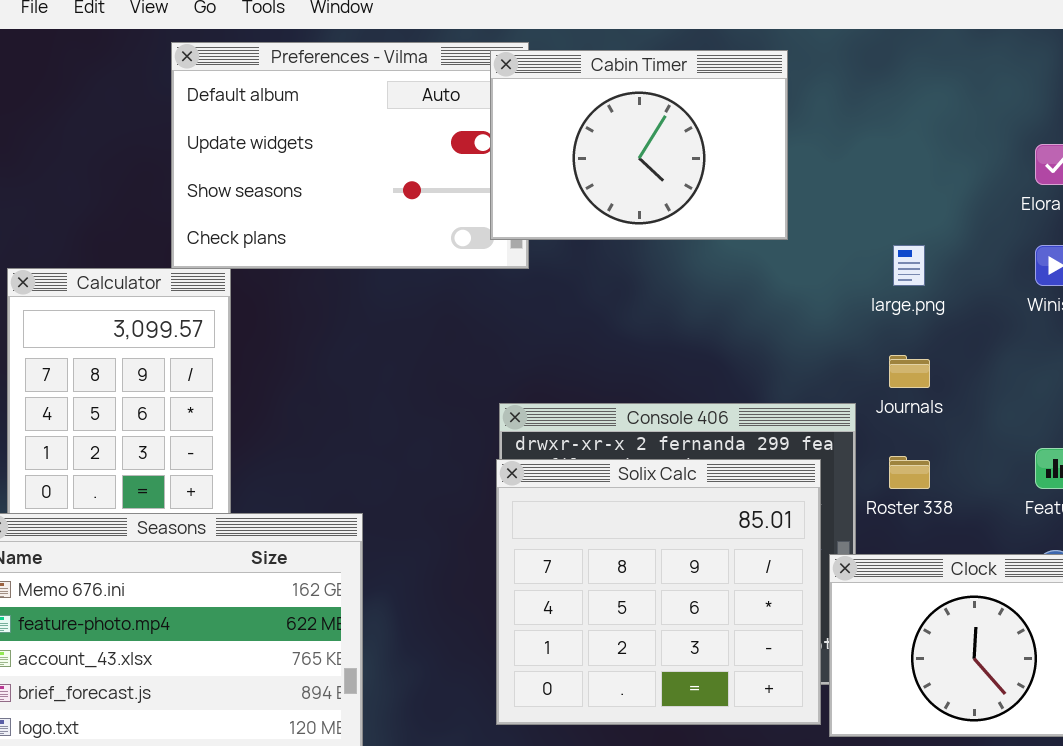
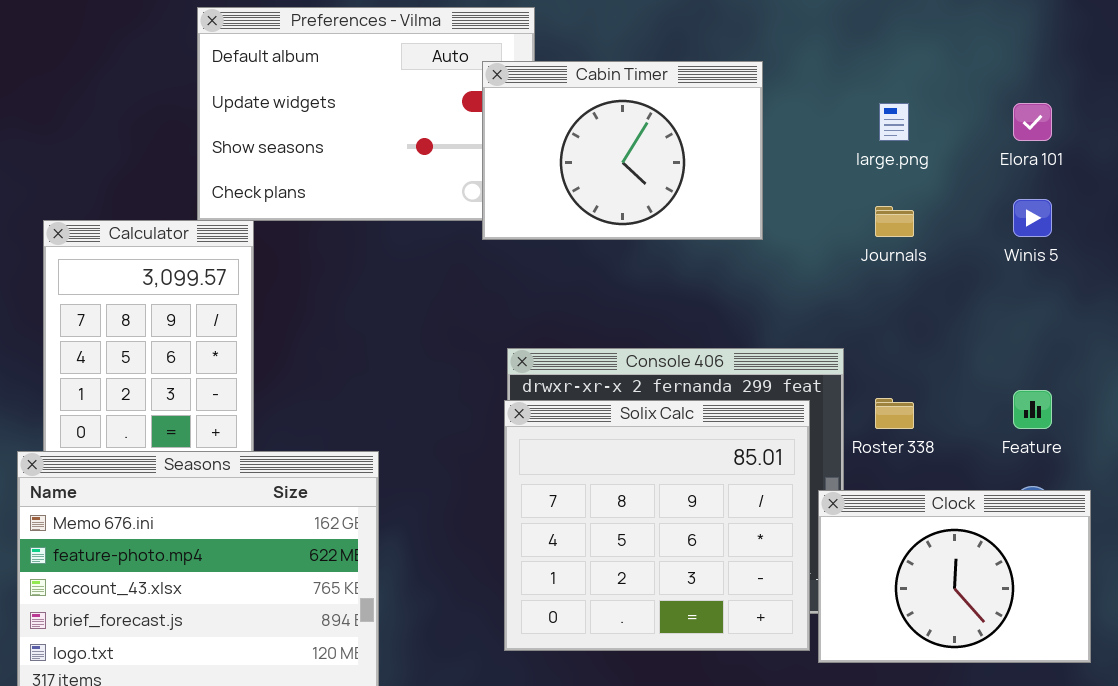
Cabin Timer: [490,50,788,240] -> [482,61,763,240], moved
large.png: [893,245,925,286] -> [879,103,909,141], moved
Journals: [889,355,930,388] -> [875,206,914,237], moved

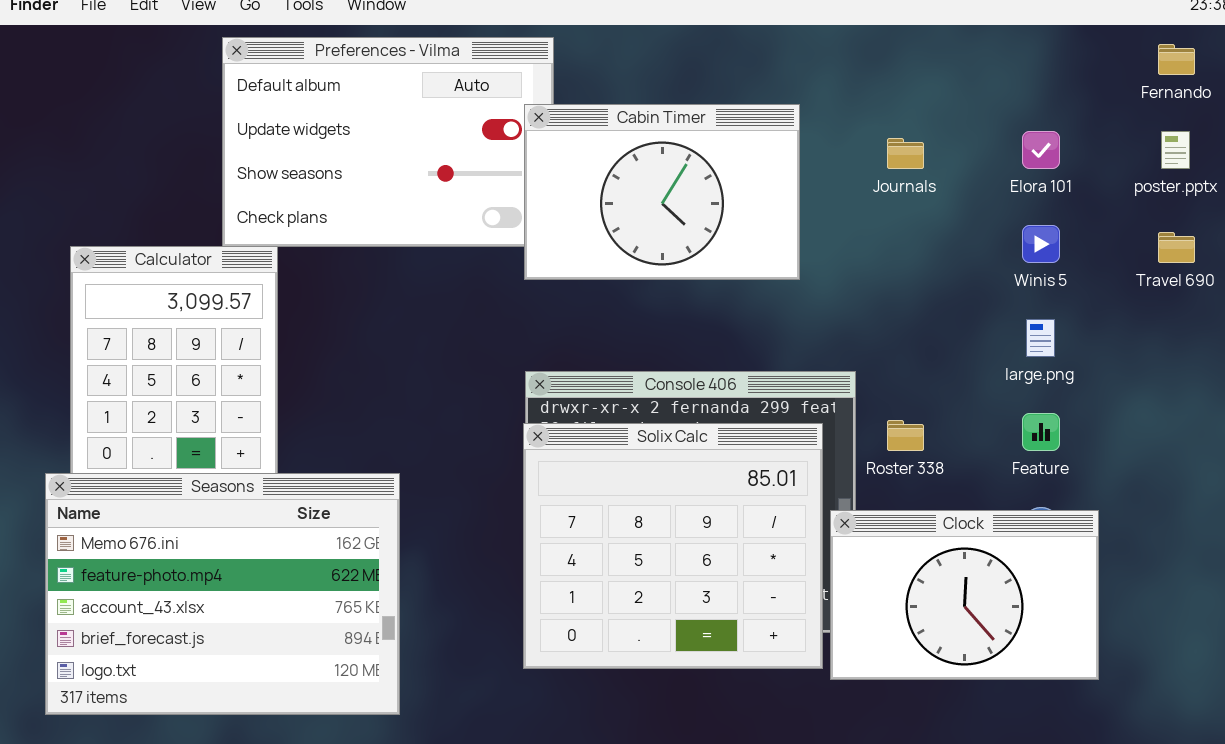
Cabin Timer: [482,61,763,240] -> [524,104,800,280], moved
large.png: [879,103,909,141] -> [1026,319,1055,357], moved
Journals: [875,206,914,237] -> [887,138,924,169], moved

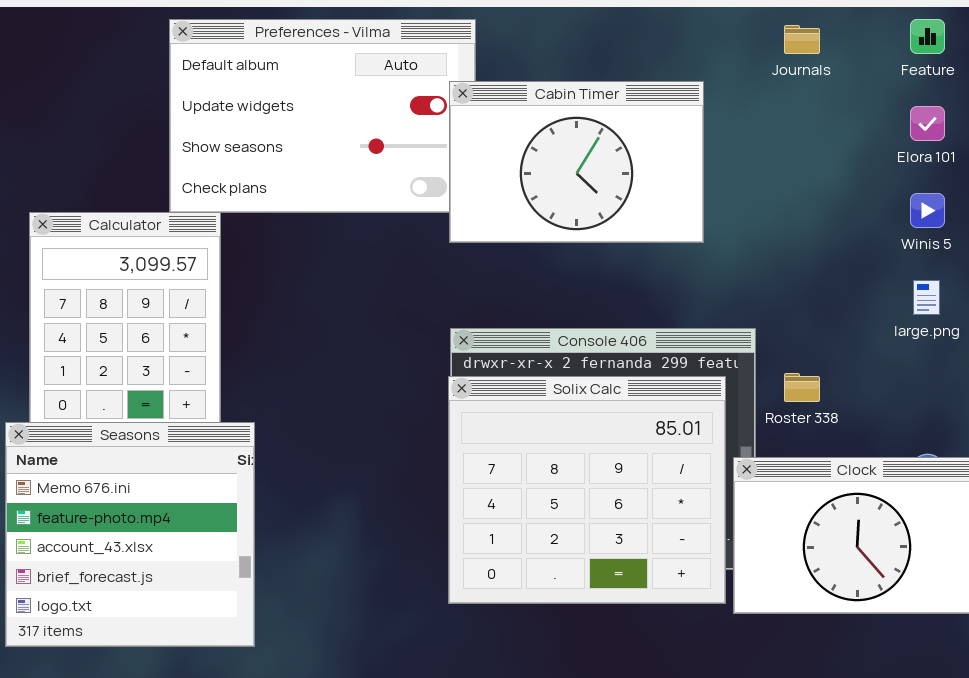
Journals: [887,138,924,169] -> [784,25,820,54], moved
Feature: [1022,413,1060,451] -> [910,19,945,54], moved
Seasons: [45,473,400,715] -> [5,422,255,647], resized

